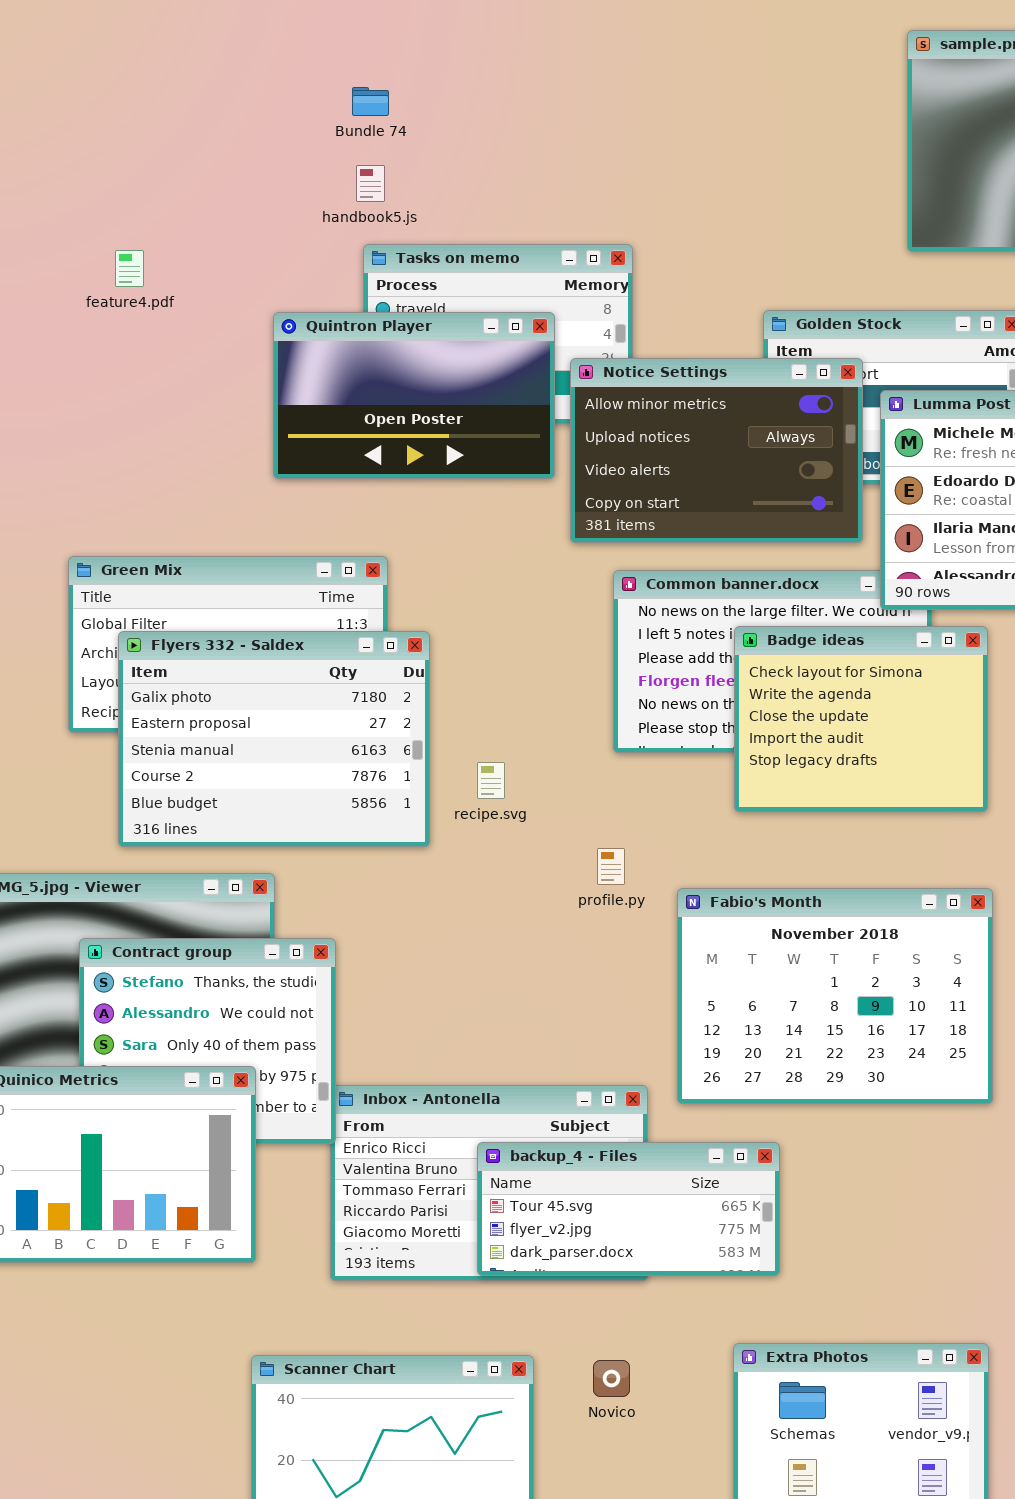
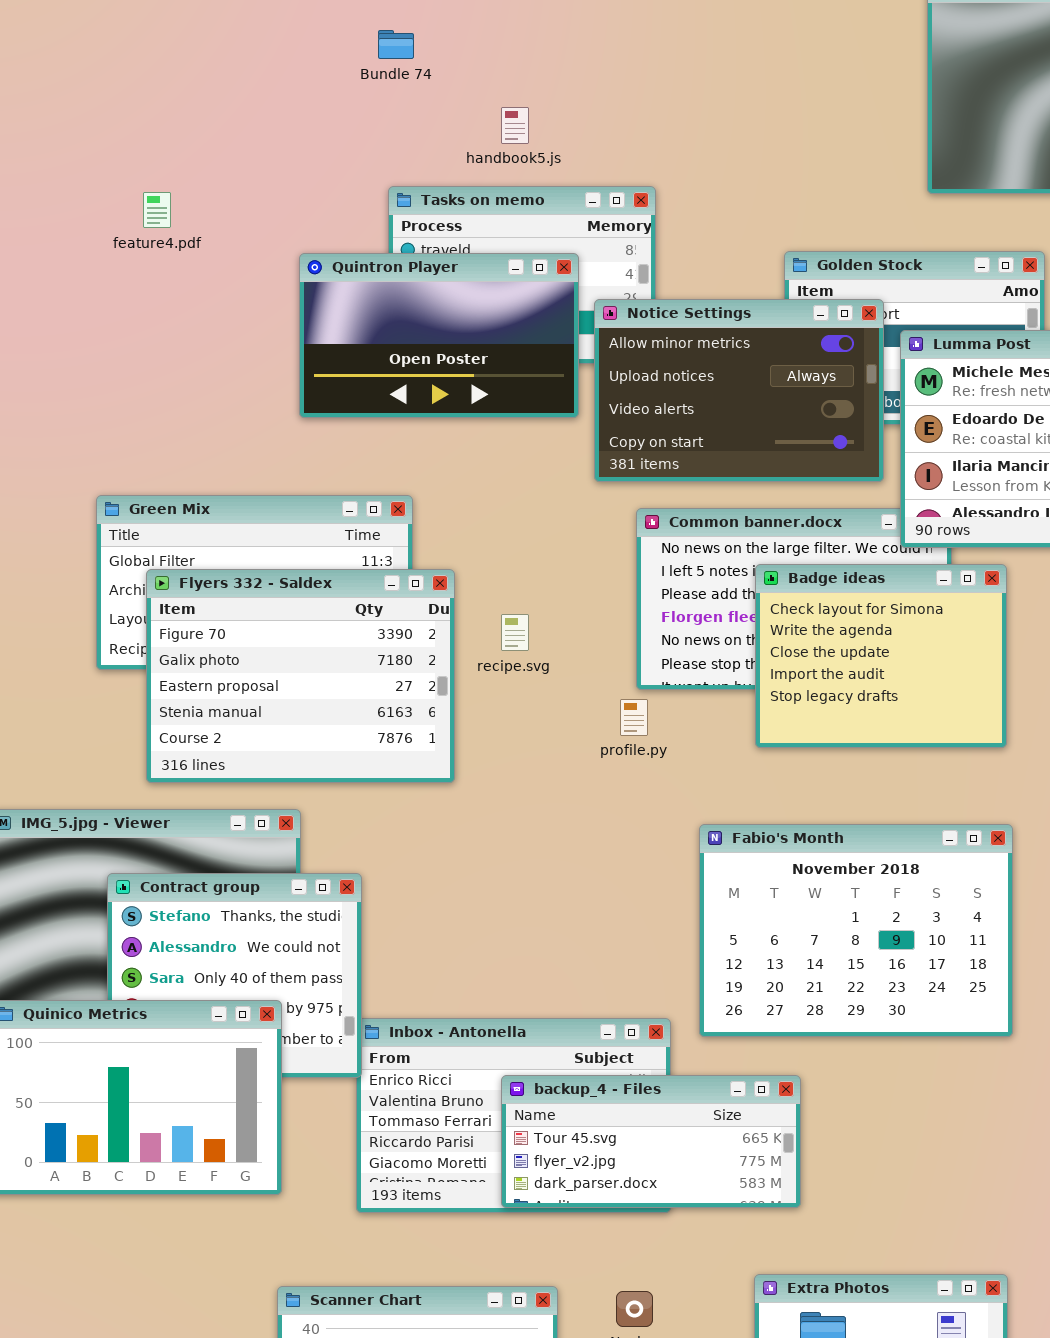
handbook5.js: [356,165,385,202] -> [501,107,529,144], moved
Flyers 332 - Saldex: [118,631,430,847] -> [146,569,455,783], scrolled up 1 row
recipe.svg: [477,762,505,799] -> [501,614,529,651], moved
profile.py: [597,848,625,885] -> [620,699,648,736], moved

